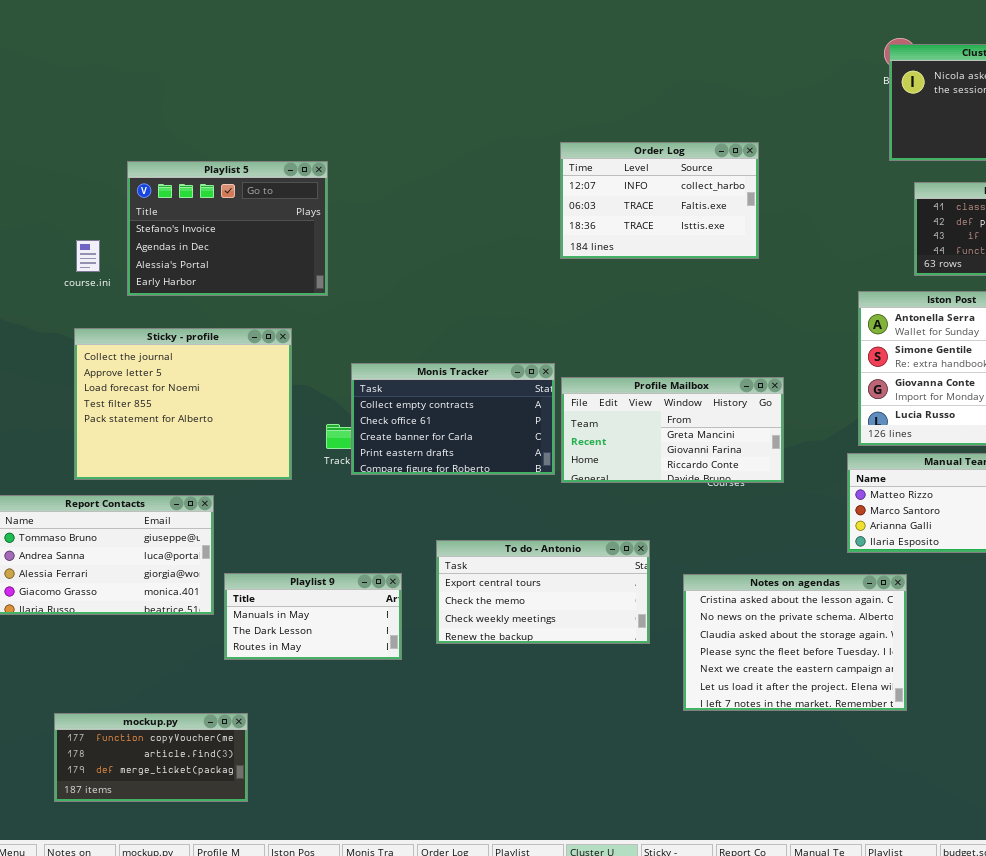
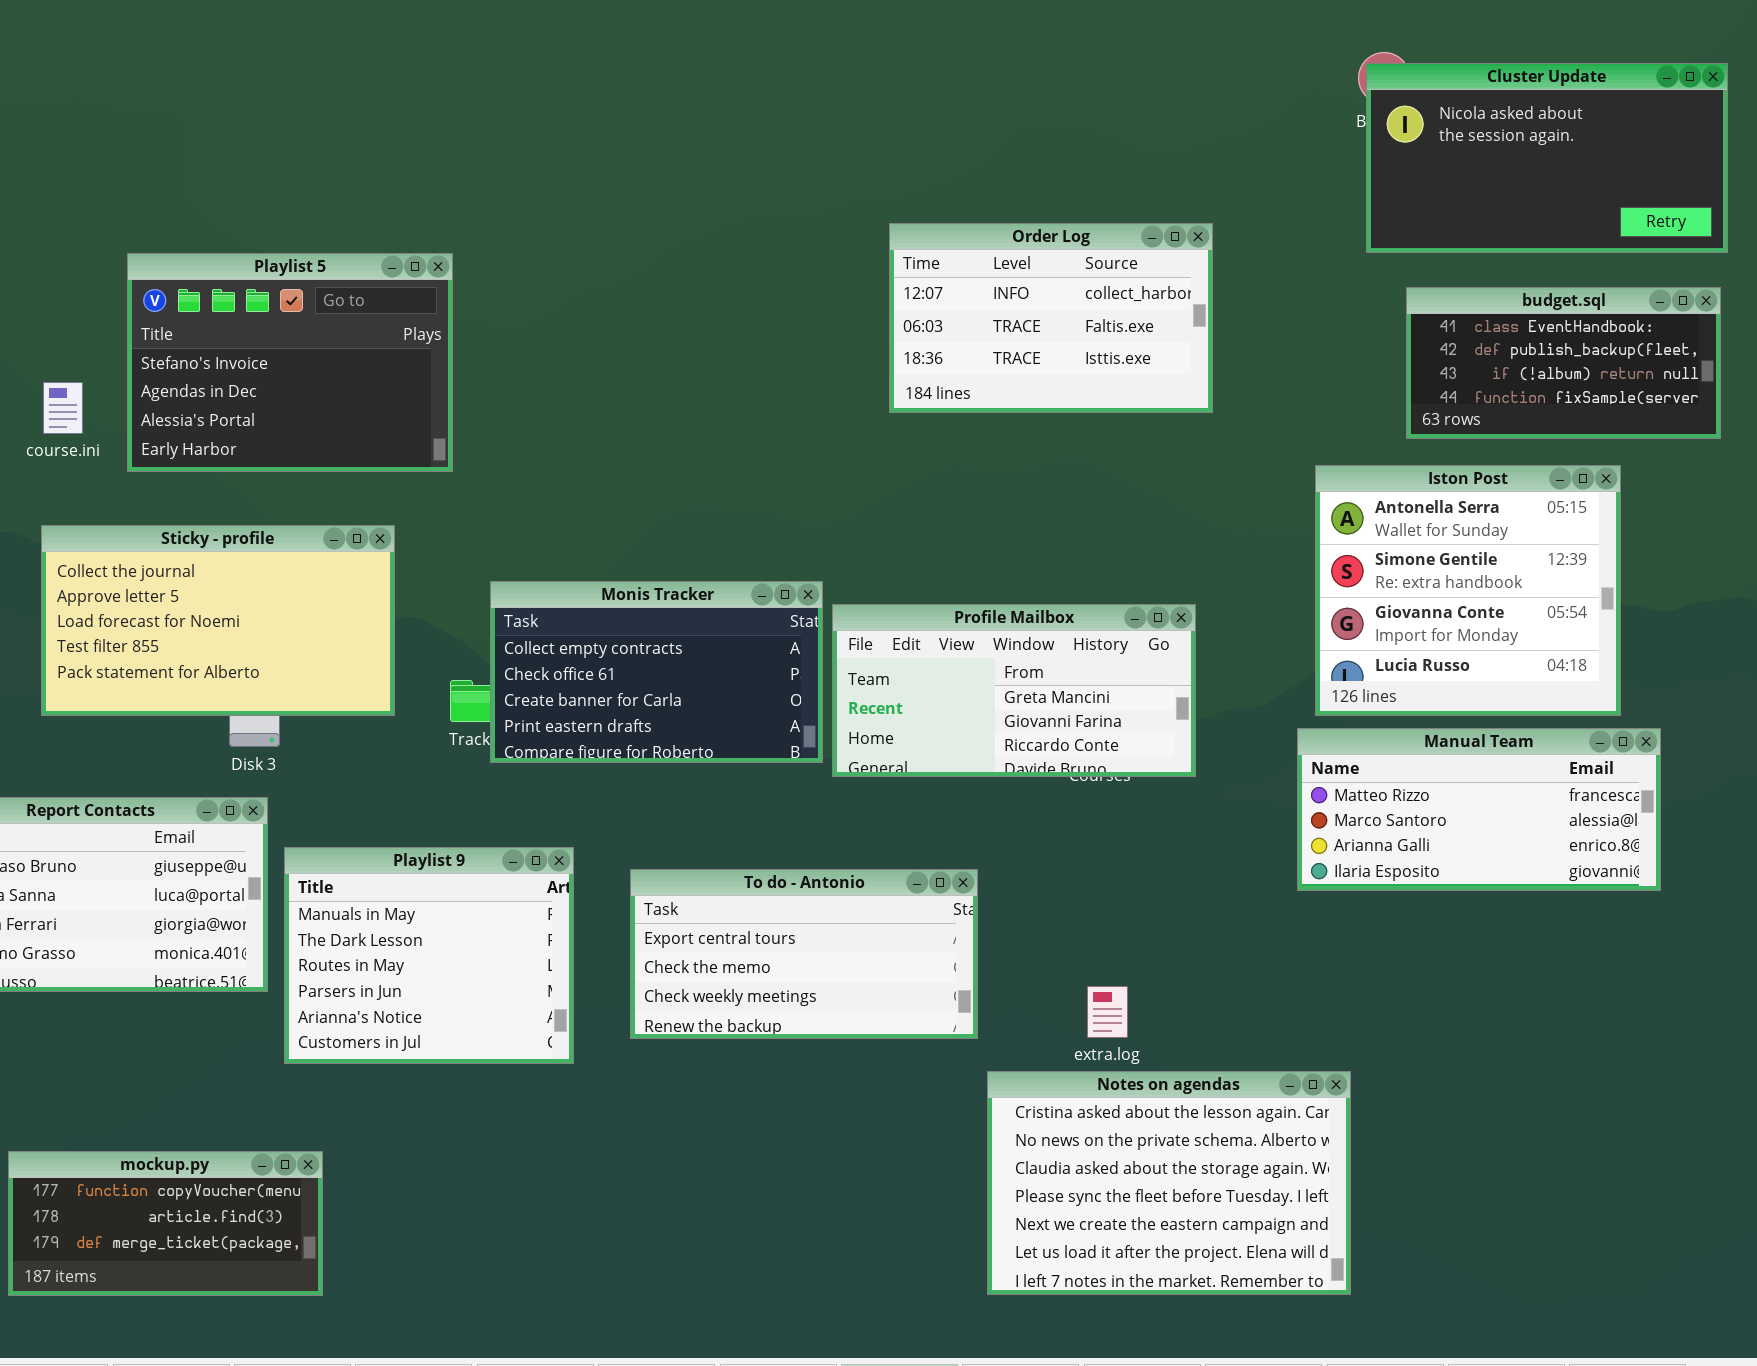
Order Log: [560,142,759,259] -> [889,223,1213,413], moved
Sticky - profile: [74,328,292,480] -> [41,525,395,716], resized
Playlist 9: [224,573,402,660] -> [284,847,574,1064], resized
Notes on agendas: [683,574,907,711] -> [987,1071,1351,1295], moved

